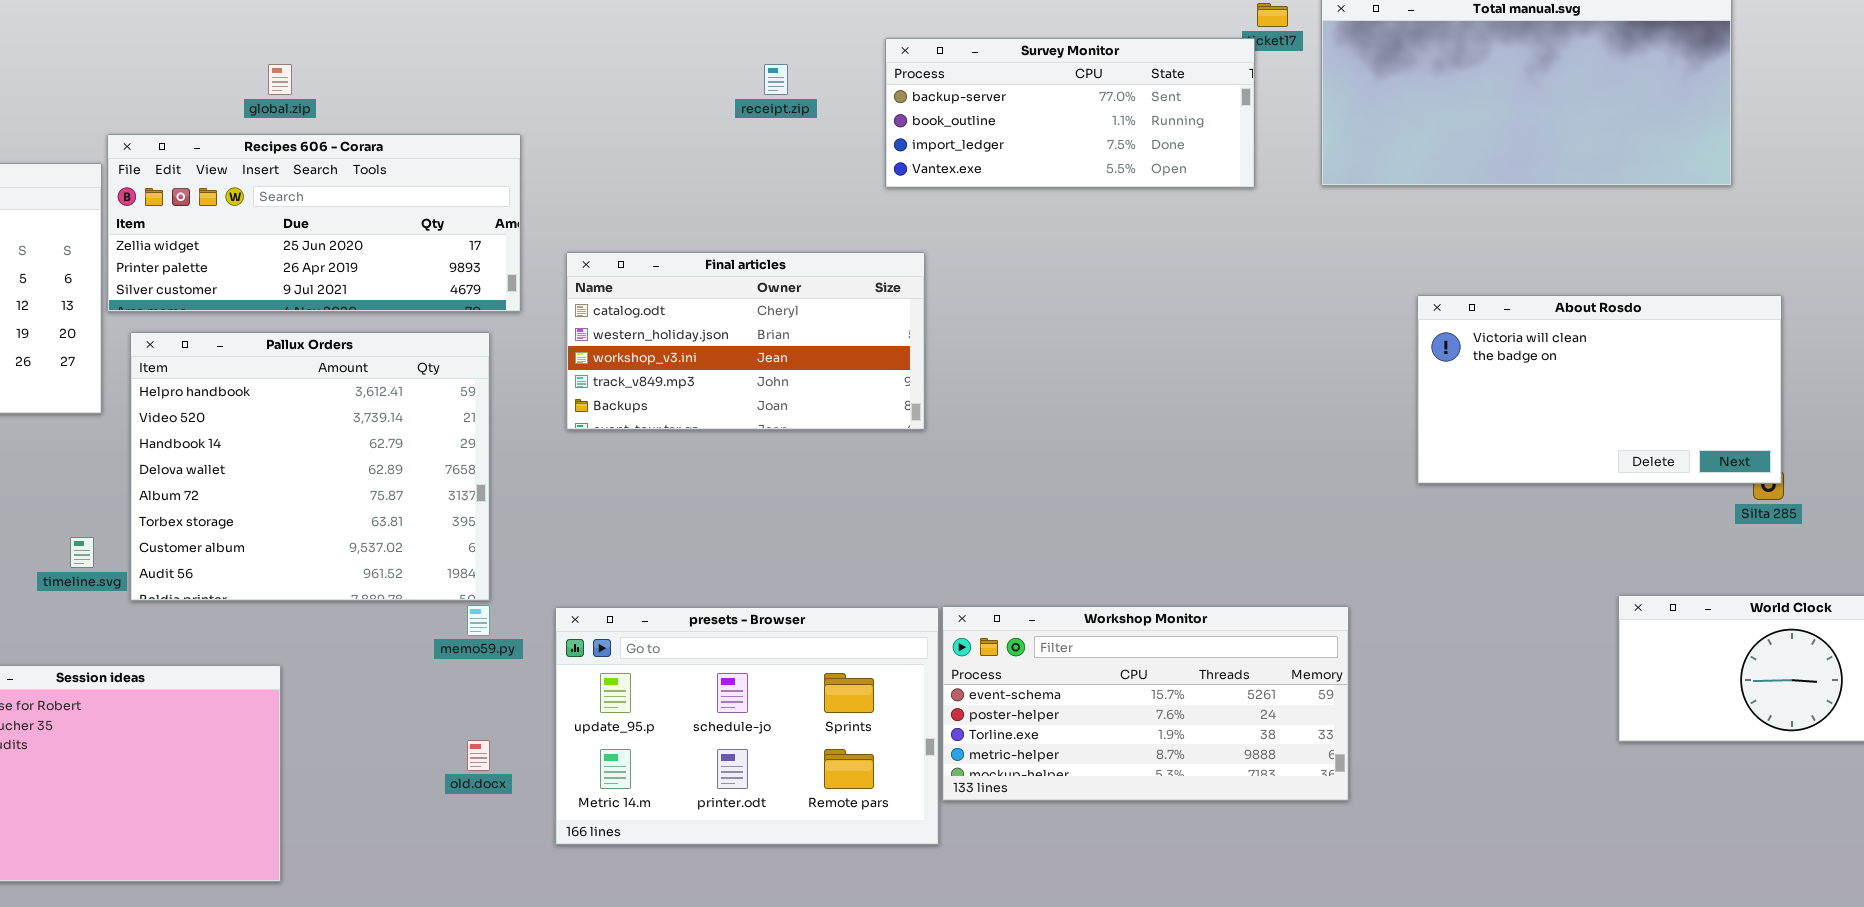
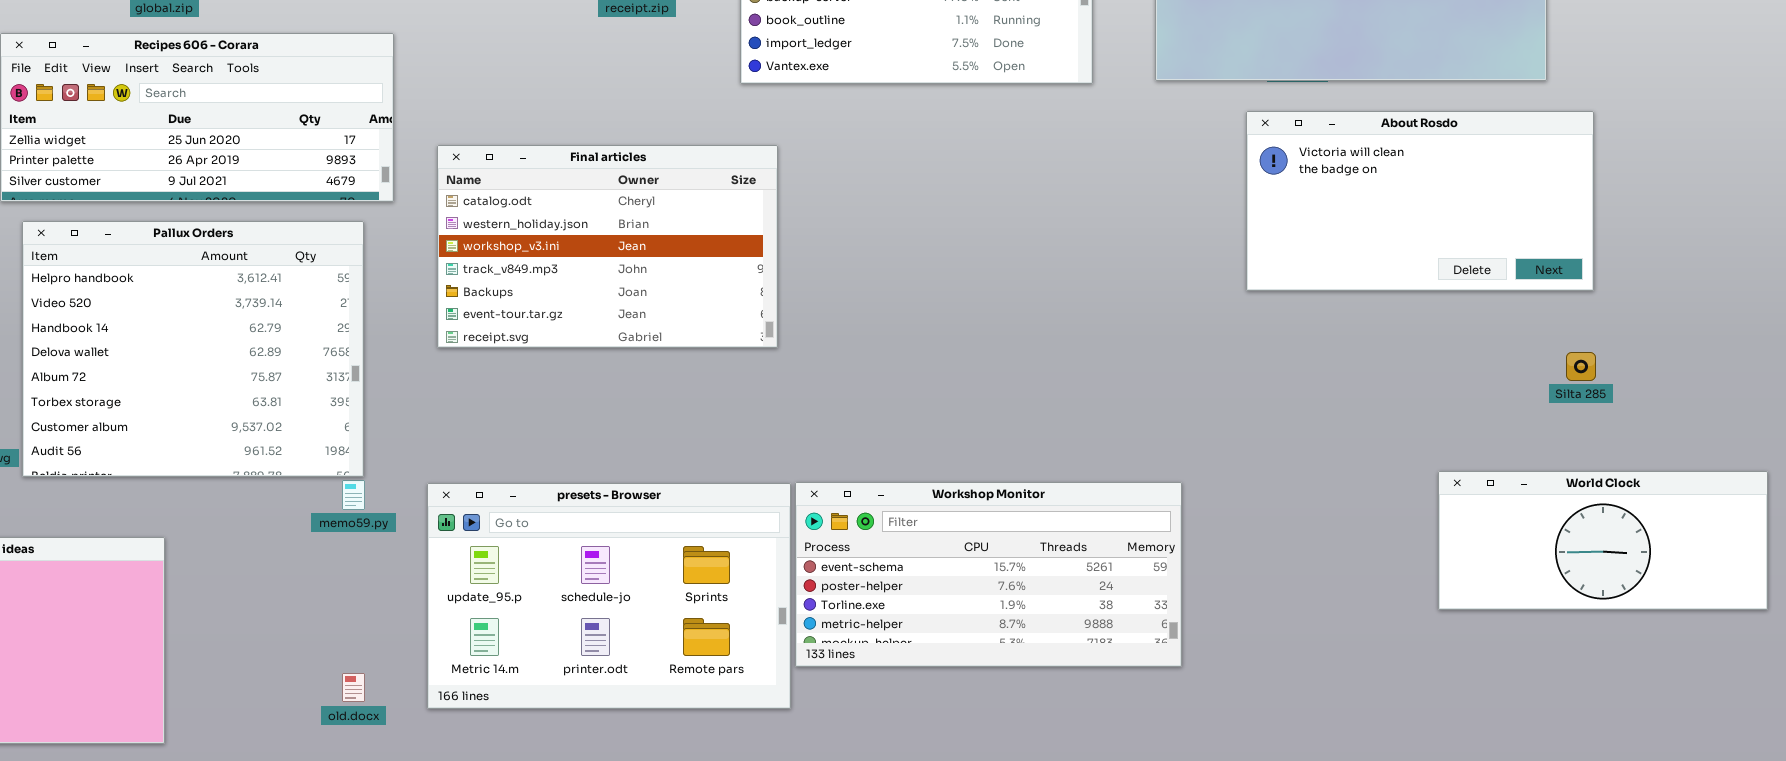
Final articles: [566,252,925,430] -> [437,145,778,348], resized
About Rosdo: [1417,295,1782,484] -> [1246,111,1594,291], moved
old.docx: [467,740,490,771] -> [342,673,365,702], moved

